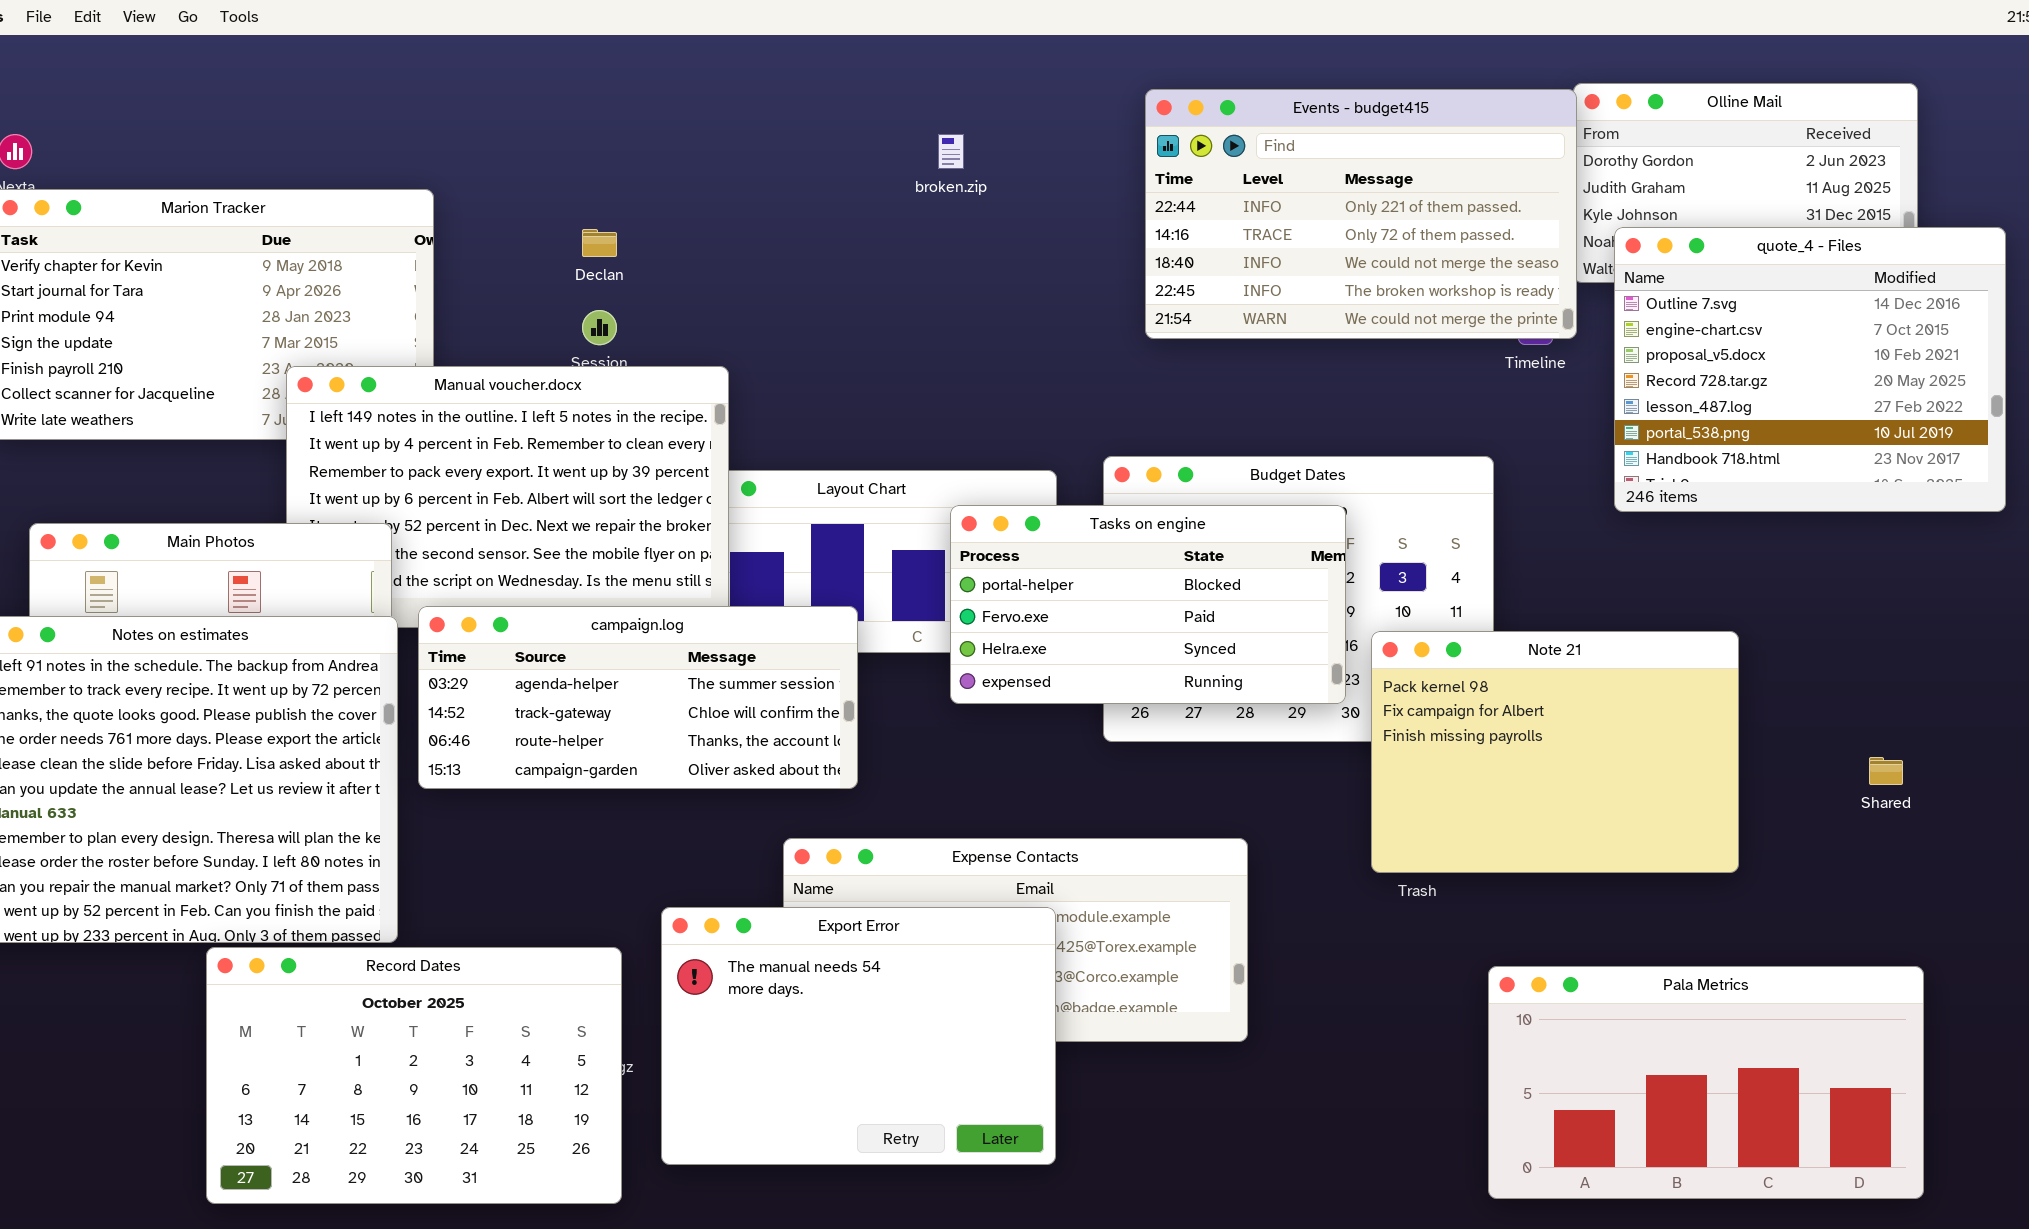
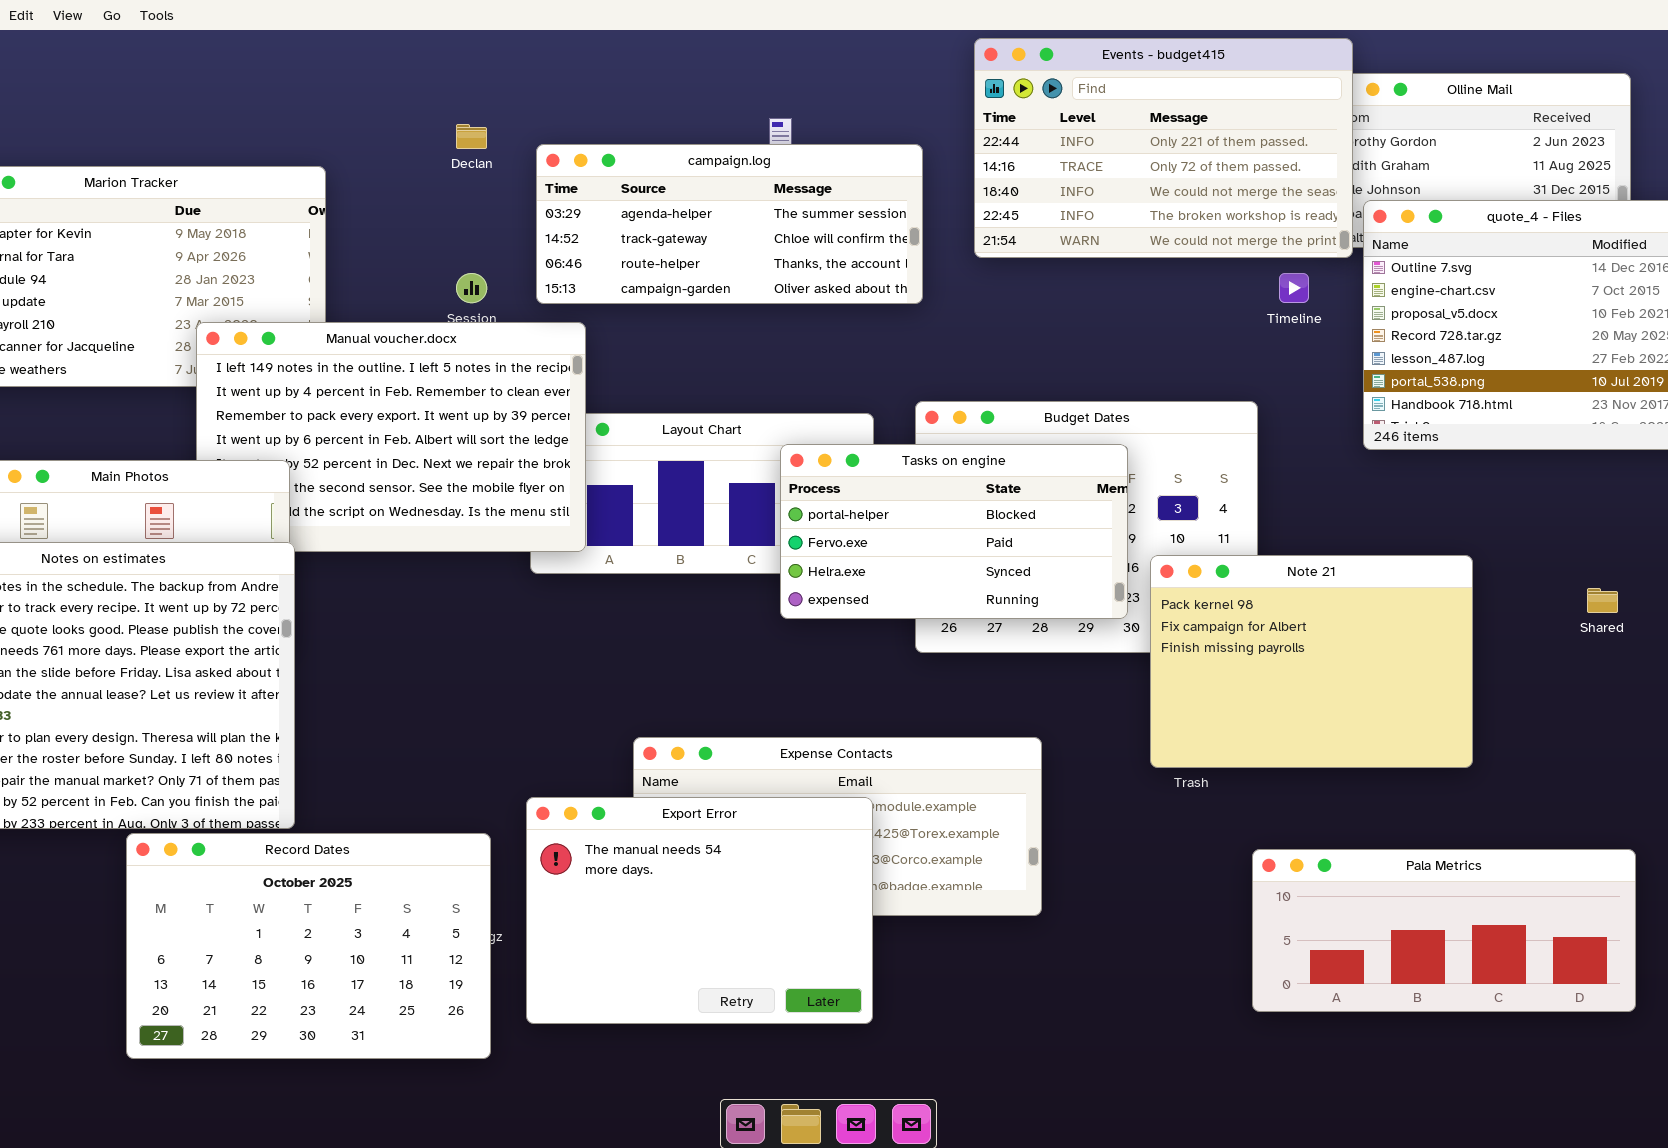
Events - budget415: [1145,89,1577,339] -> [974,38,1353,258], moved
Declan: [582,229,617,257] -> [456,124,487,149], moved
campaign.log: [418,606,858,789] -> [536,144,923,304], moved
Shared: [1869,757,1903,785] -> [1587,588,1618,613], moved
Pala Metrics: [1488,966,1924,1199] -> [1252,849,1636,1012], resized

